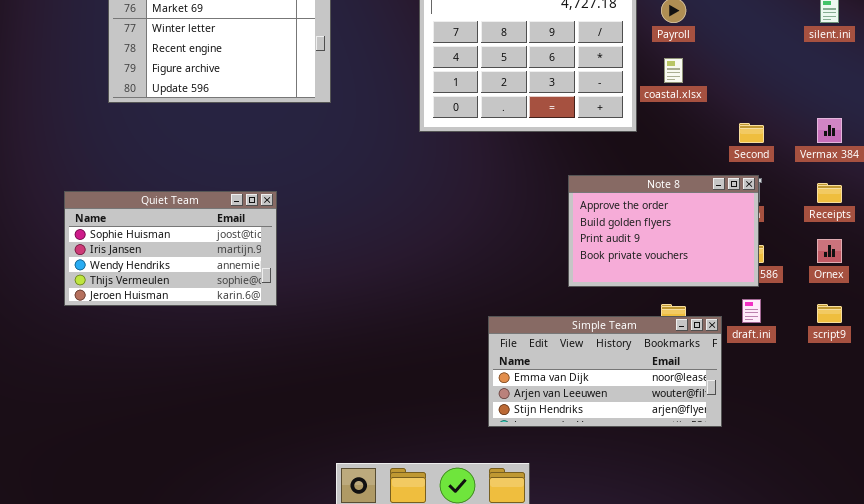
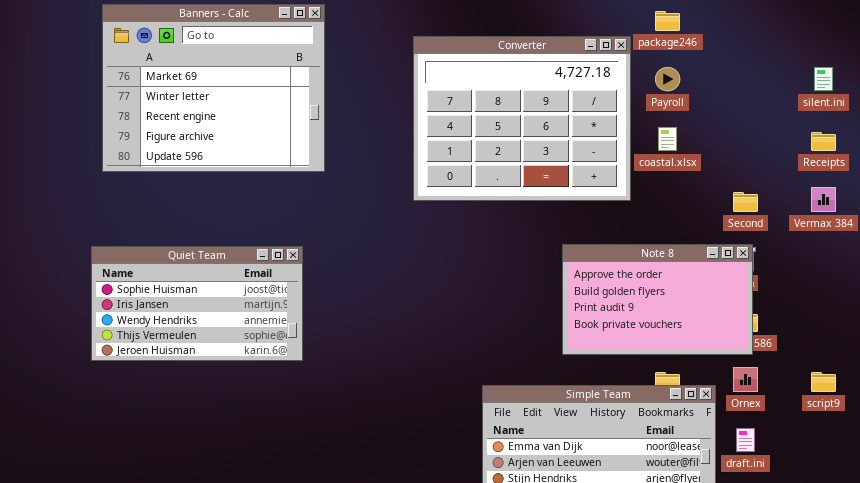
Receipts: [817,183,842,203] -> [811,132,836,151], moved
Quiet Team: [64,191,277,306] -> [91,246,303,361], moved
Ornex: [817,239,842,263] -> [733,367,758,392], moved
draft.ini: [742,299,761,323] -> [736,428,755,452], moved

